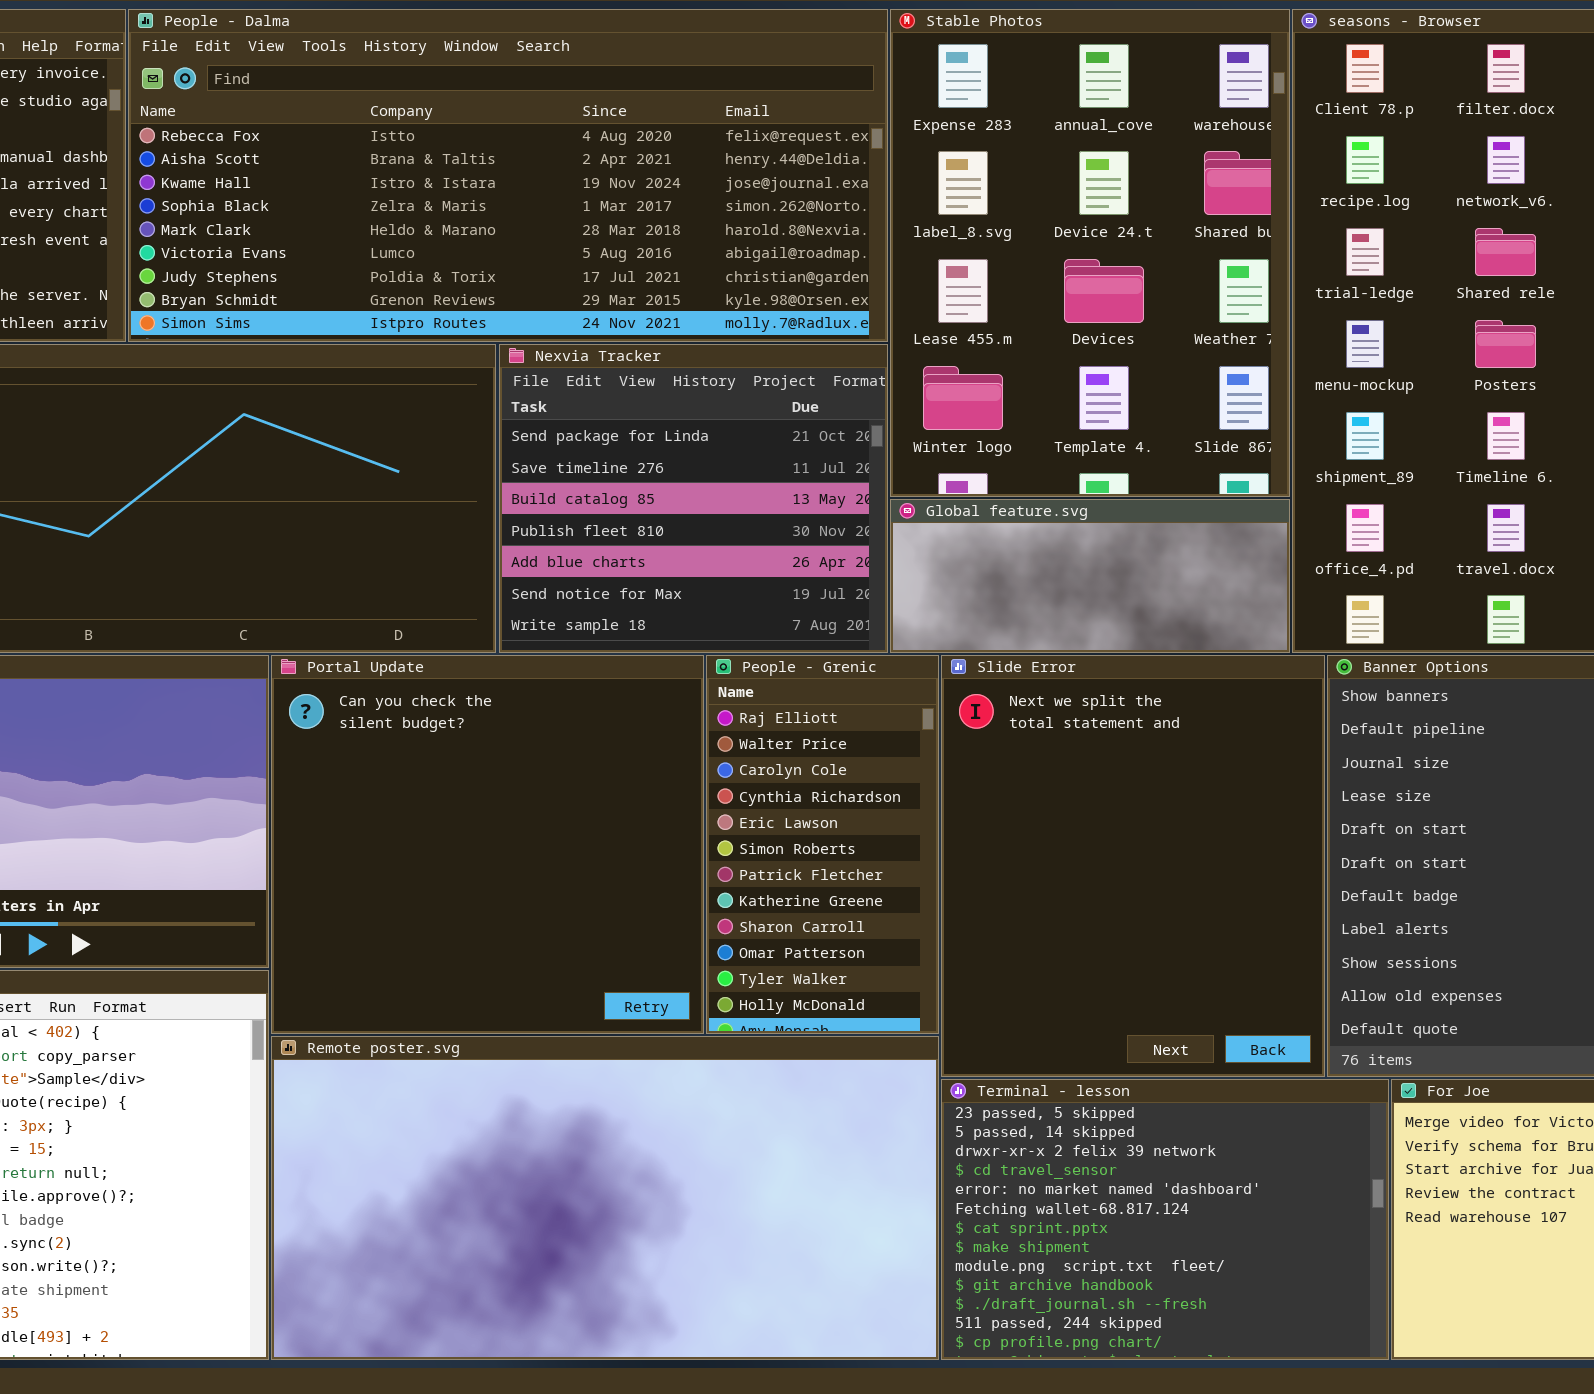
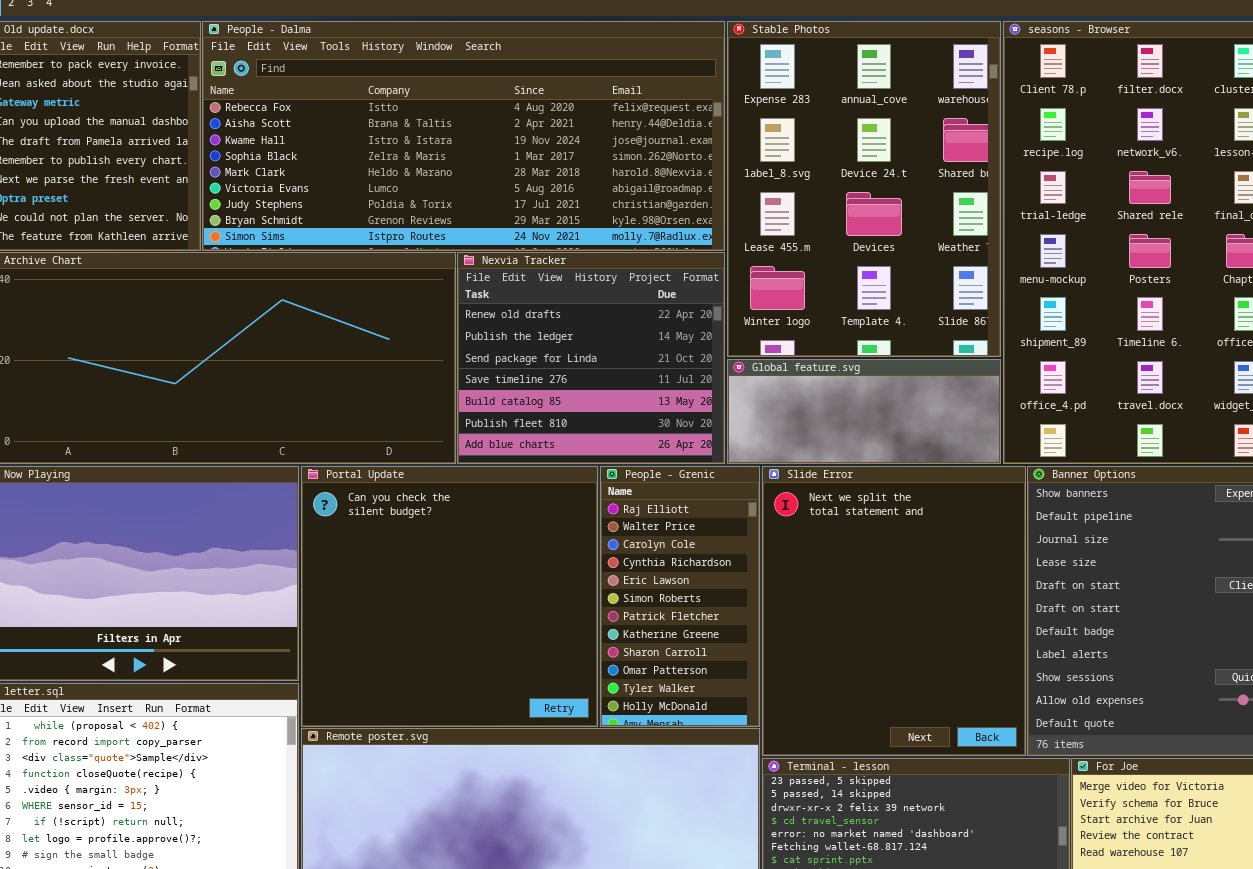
Nexvia Tracker: [499,344,888,653] -> [457,252,725,464], scrolled up 2 rows

